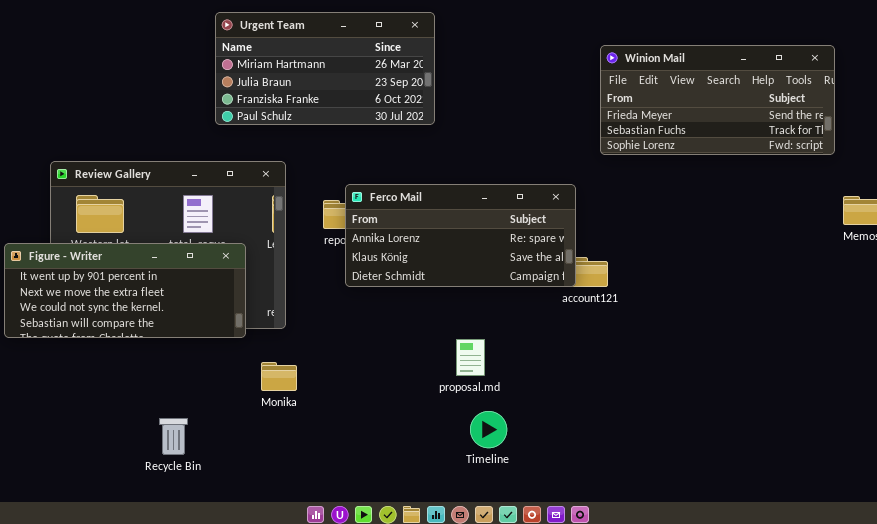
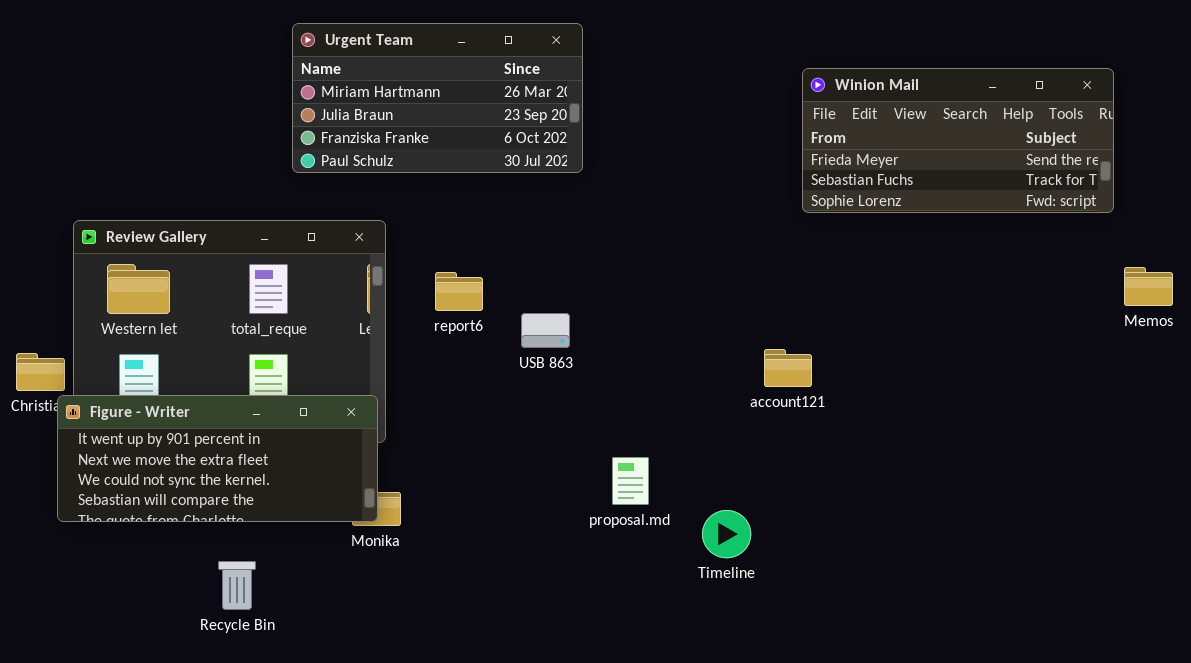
Ferco Mail: [345,184,576,287] -> none, closed
Figure - Writer: [4,243,246,338] -> [57,395,378,522], moved
Timeline: [470,411,507,448] -> [702,510,751,558], moved

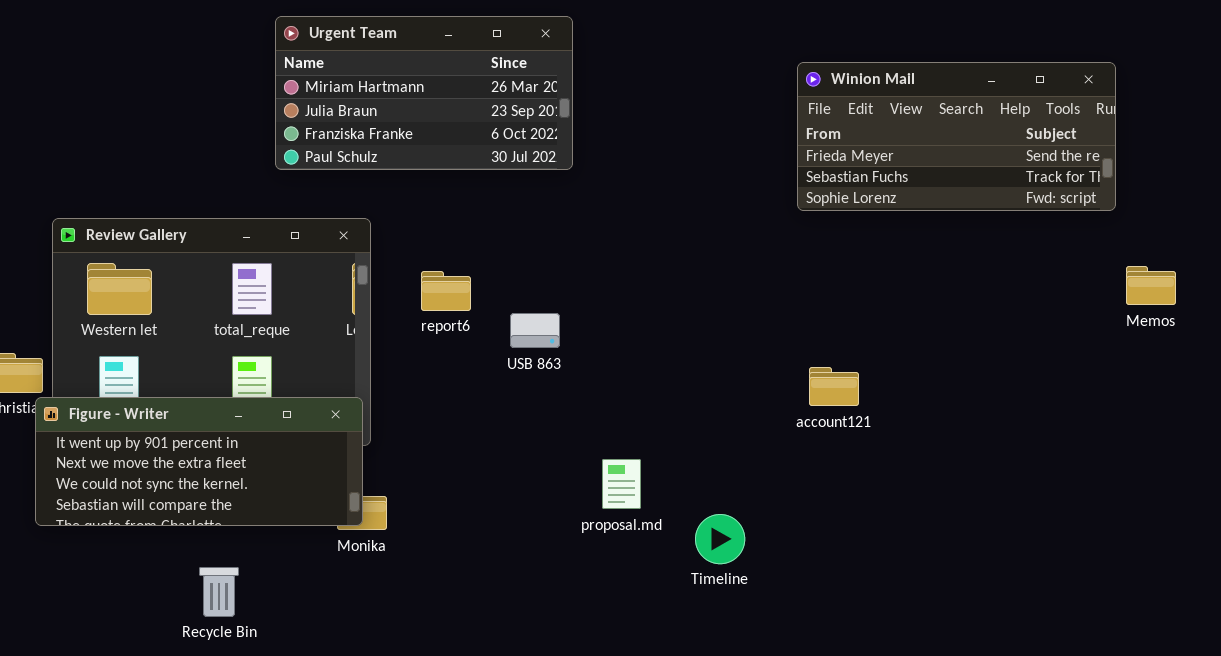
account121: [764,349,812,387] -> [809,367,859,406], moved

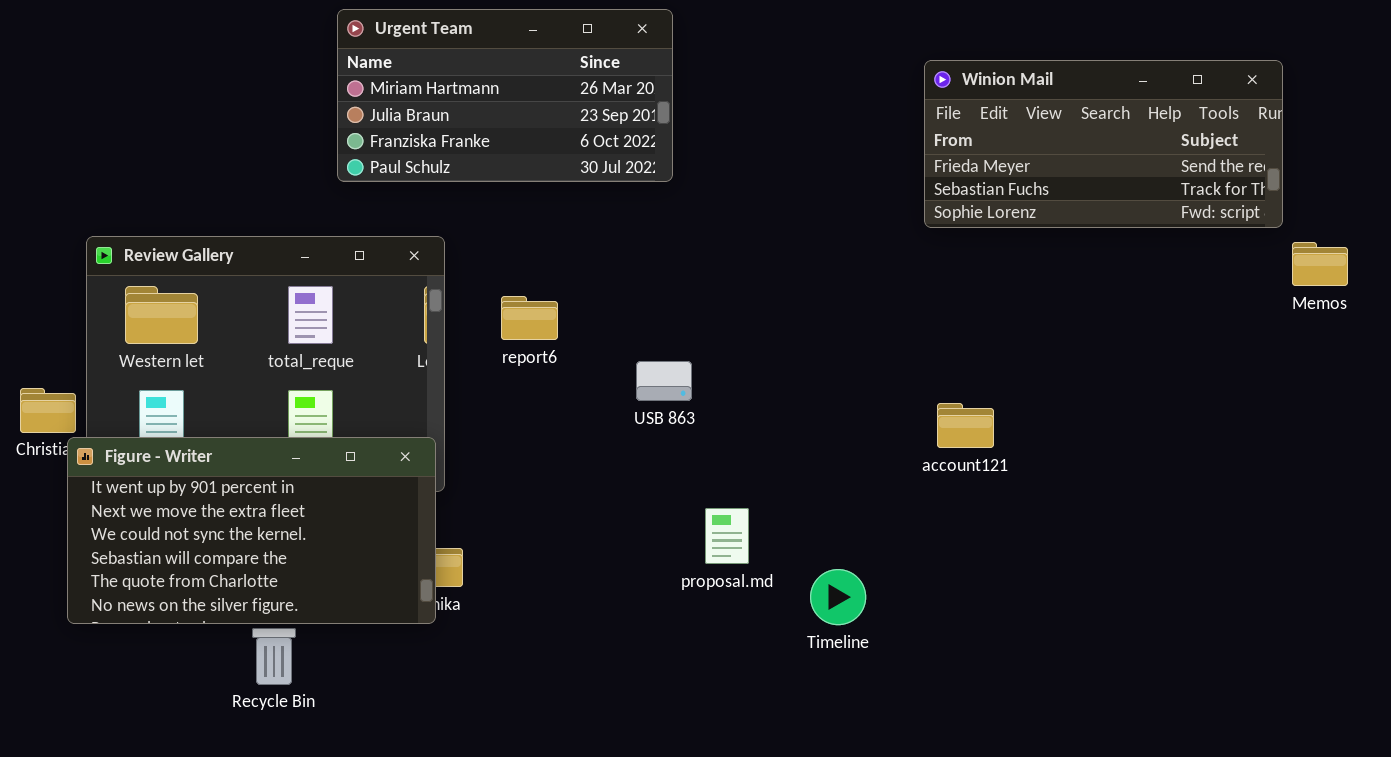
Memos: [1126,266,1176,305] -> [1292,242,1348,286], moved
USB 863: [510,313,560,348] -> [636,361,692,401], moved
Figure - Writer: [35,397,363,526] -> [67,437,436,624], resized

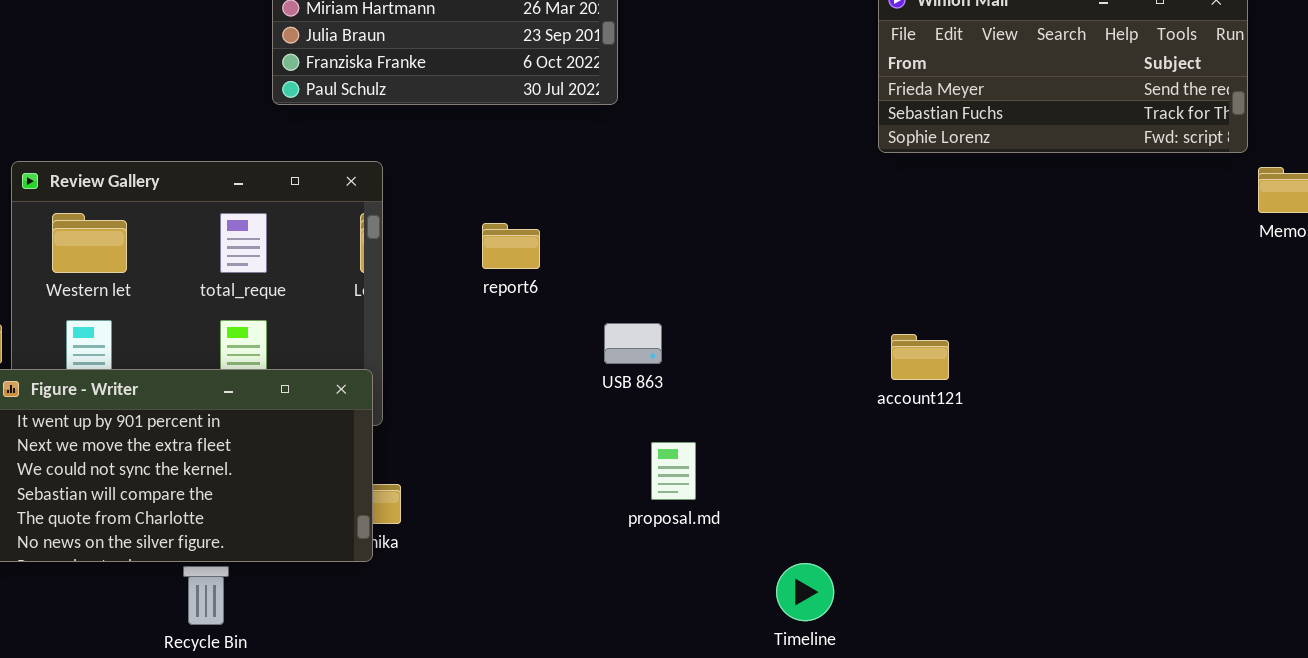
report6: [501,296,558,340] -> [482,223,540,269], moved
USB 863: [636,361,692,401] -> [604,323,662,364], moved
Timeline: [810,569,866,625] -> [776,563,834,621], moved

